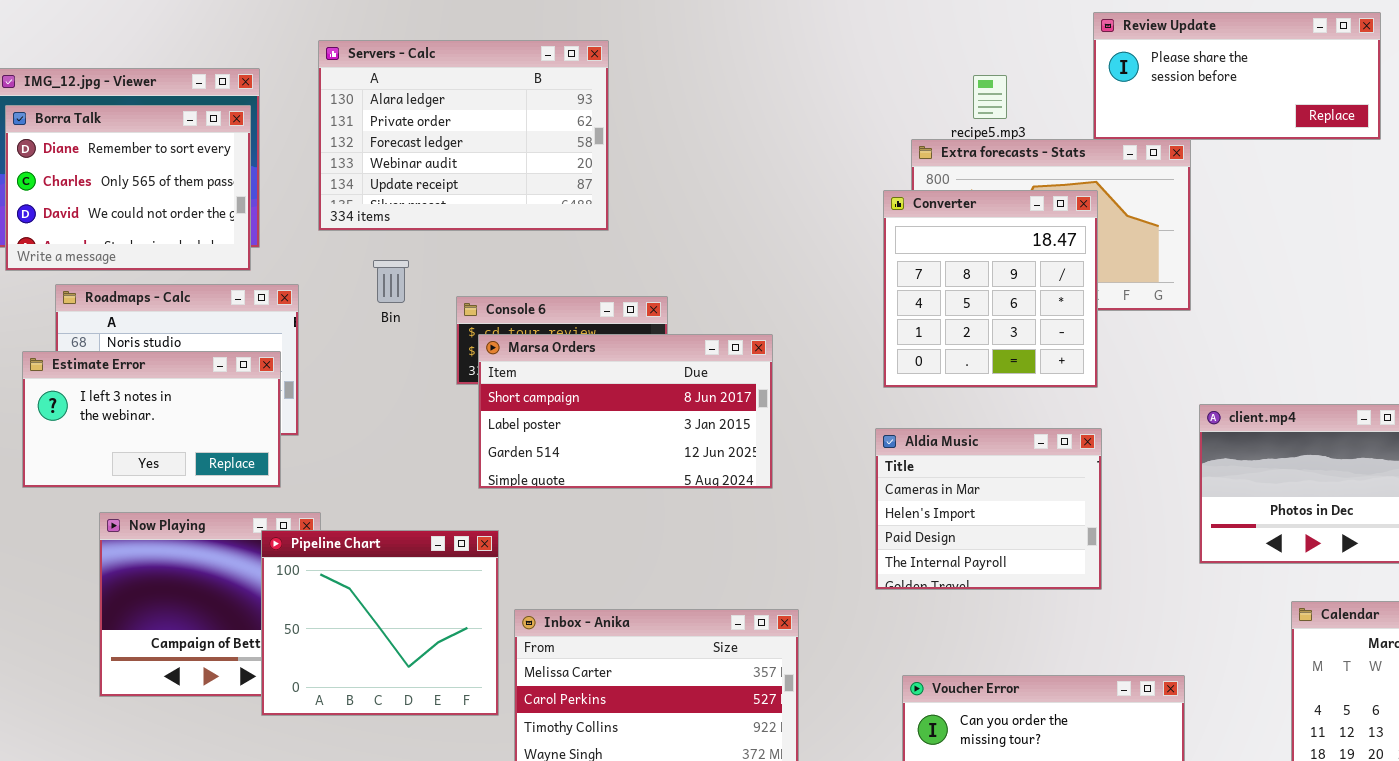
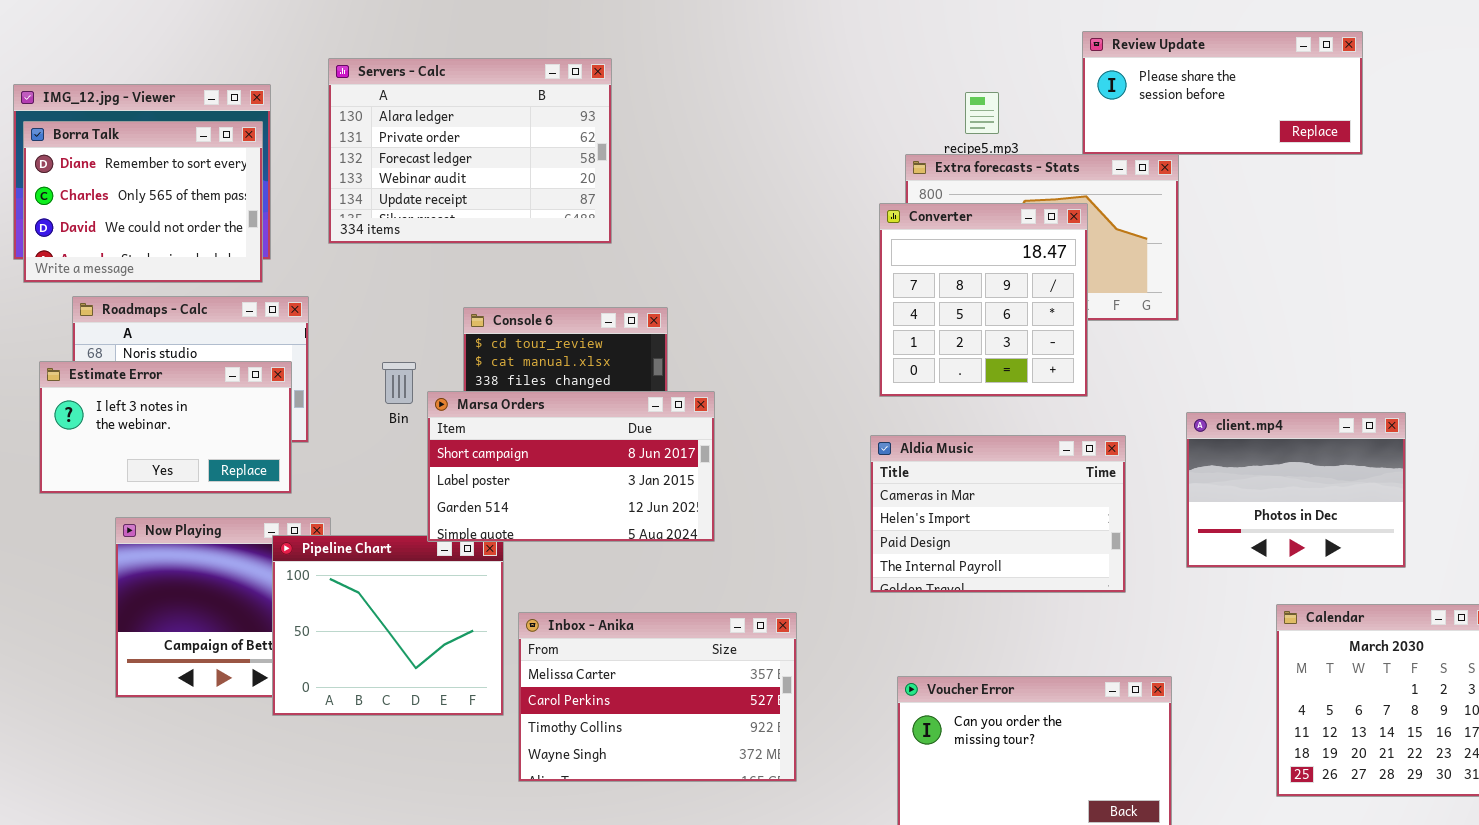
Bin: [373,260,409,303] -> [382,362,416,404], moved
Marsa Orders: [478,334,773,489] -> [427,391,715,542], moved
Aldia Music: [875,428,1102,590] -> [870,435,1126,593], resized

